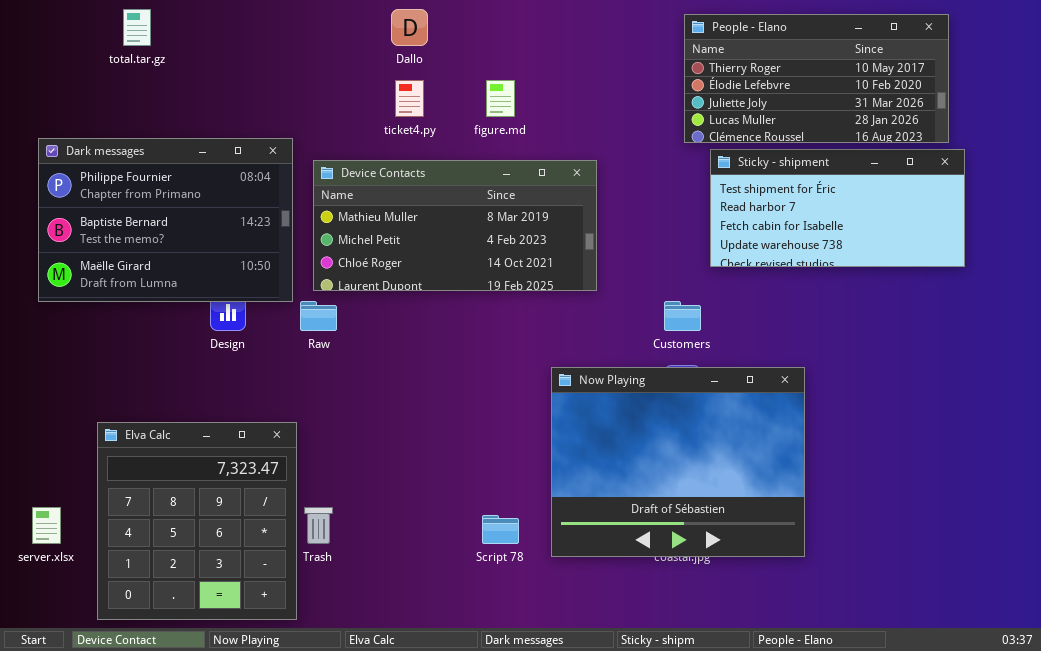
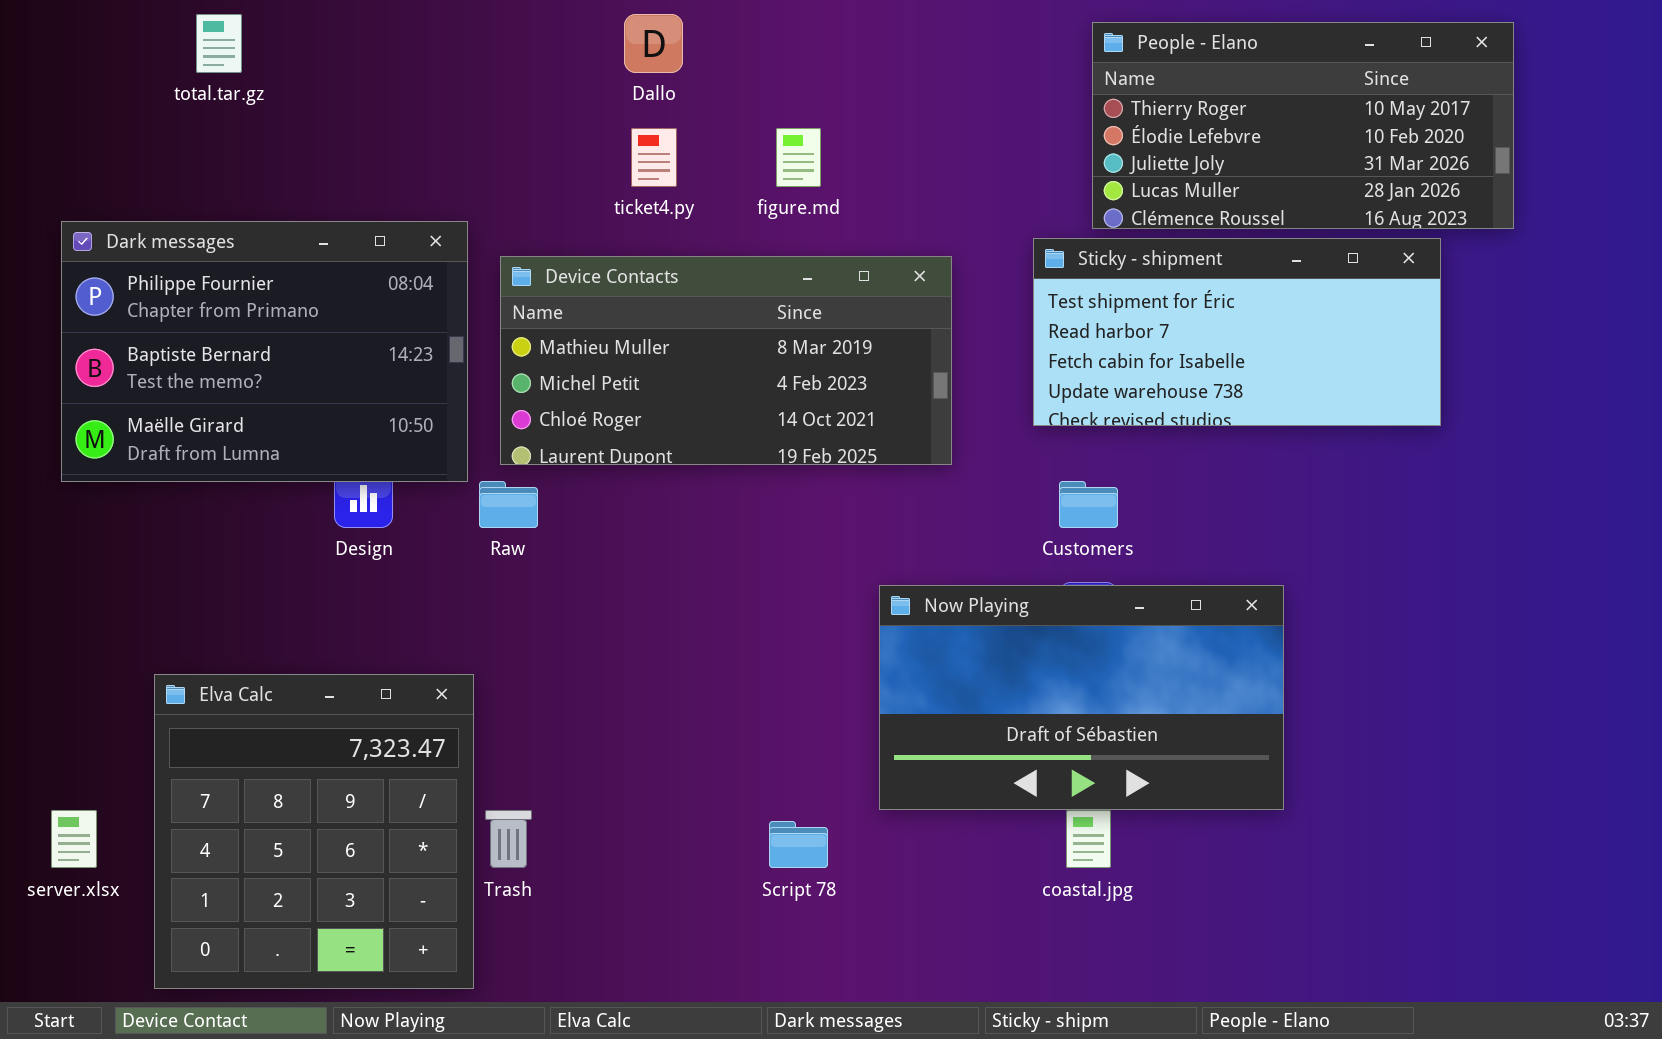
Sticky - shipment: [710,149,965,267] -> [1033,238,1441,426], moved
Now Playing: [551,367,805,557] -> [879,585,1284,810], resized

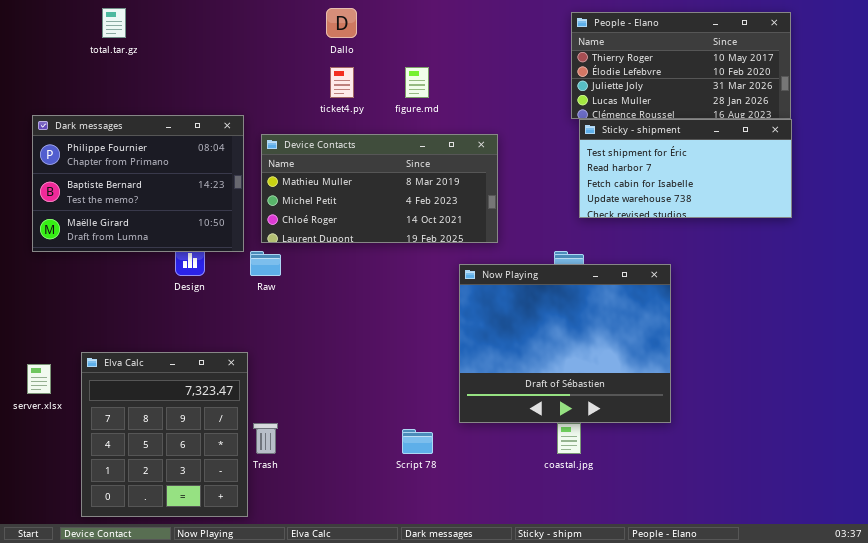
Sticky - shipment: [1033,238,1441,426] -> [579,119,792,218], moved
Now Playing: [879,585,1284,810] -> [459,264,671,423], resized
server.xlsx: [51,810,97,868] -> [27,364,51,394], moved

